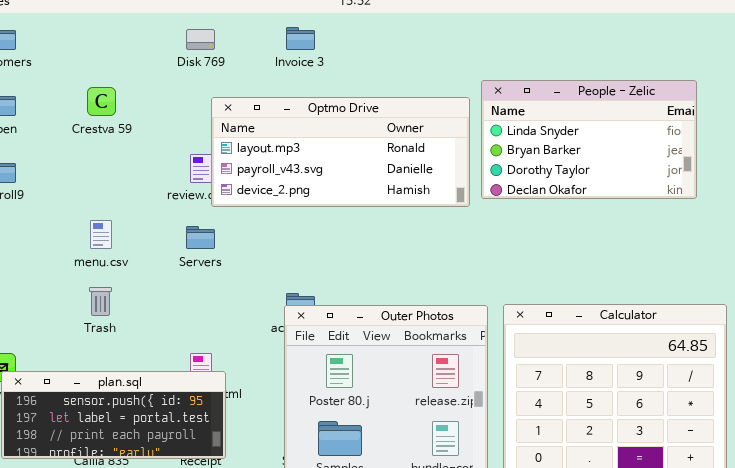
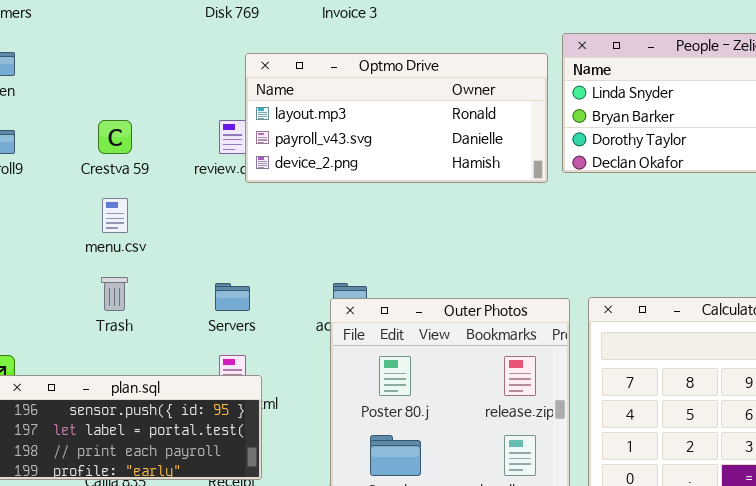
Crestva 59: [87,87,116,116] -> [98,120,132,154], moved
Servers: [186,226,215,249] -> [215,283,250,311], moved

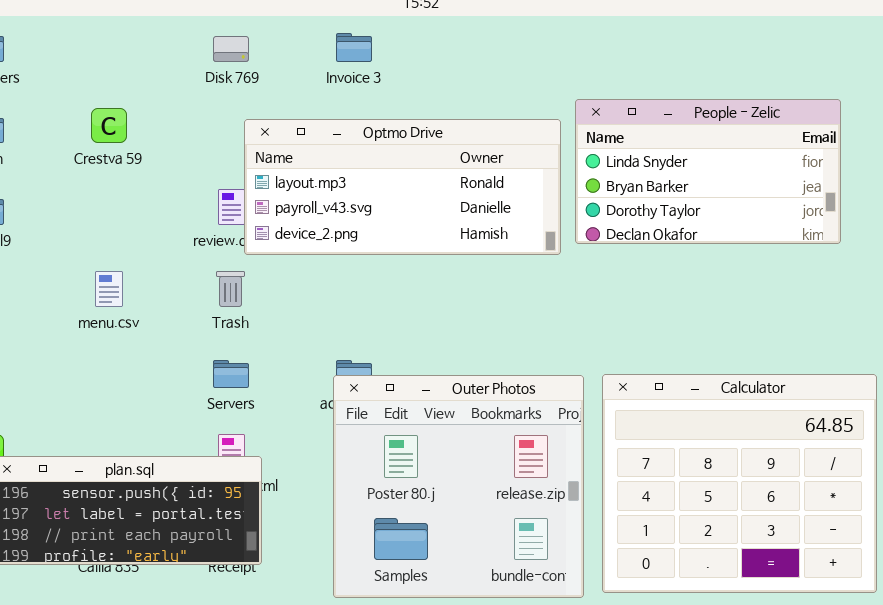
Crestva 59: [98,120,132,154] -> [91,108,127,143], moved
Trash: [101,277,128,311] -> [216,271,245,307], moved

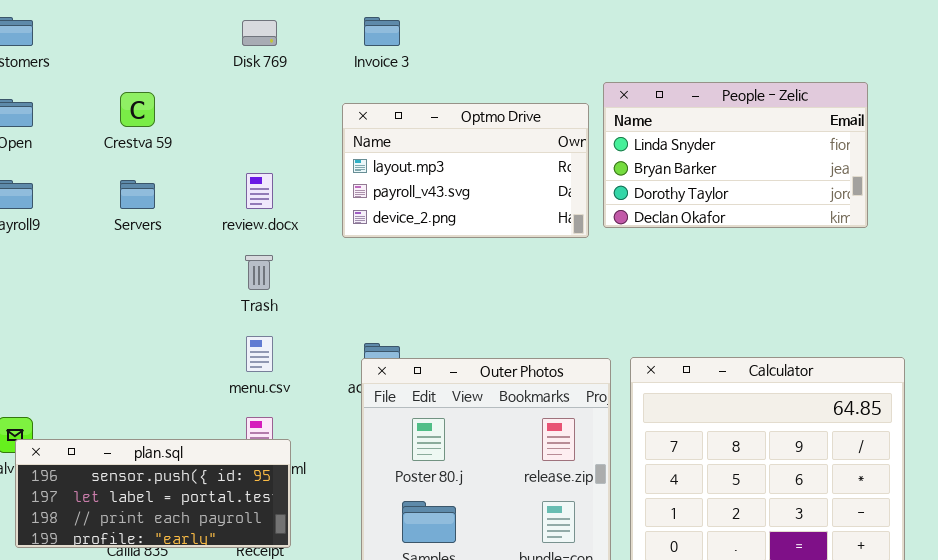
Optmo Drive: [244,119,561,255] -> [342,103,589,238], resized
menu.csv: [95,271,123,307] -> [246,336,273,372], moved
Servers: [213,360,249,388] -> [120,180,155,209], moved

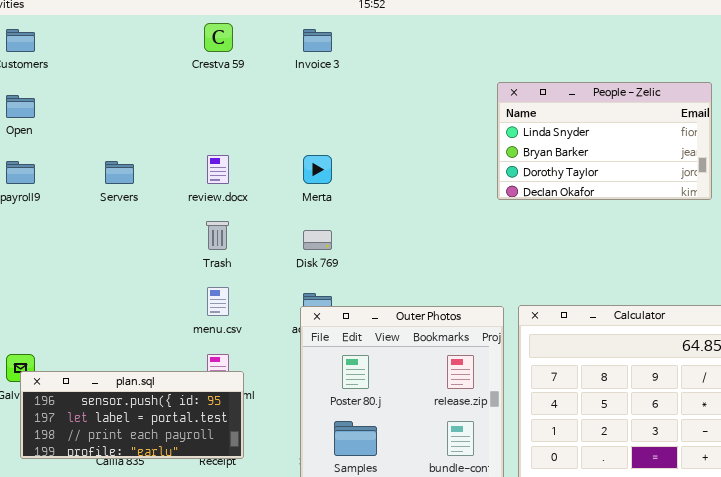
Disk 769: [242,20,277,46] -> [303,230,332,250], moved
Crestva 59: [120,92,155,127] -> [204,23,233,52], moved
Optmo Drive: [342,103,589,238] -> none, closed

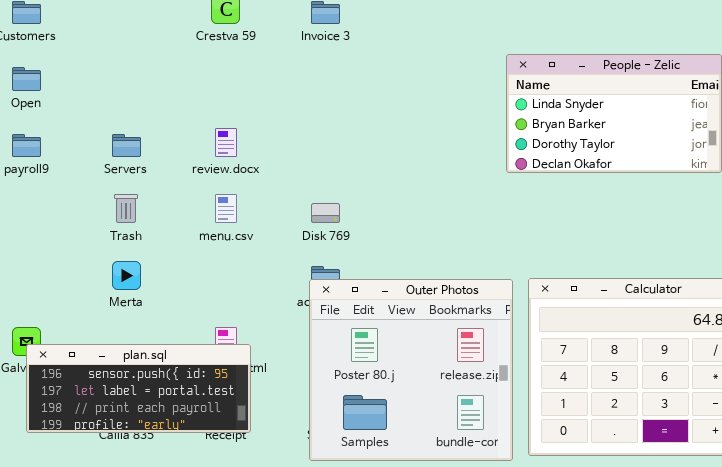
Merta: [303,155,332,184] -> [112,261,141,290], moved
Trash: [206,221,229,250] -> [114,194,138,223], moved
menu.csv: [207,287,229,316] -> [215,194,237,223], moved

